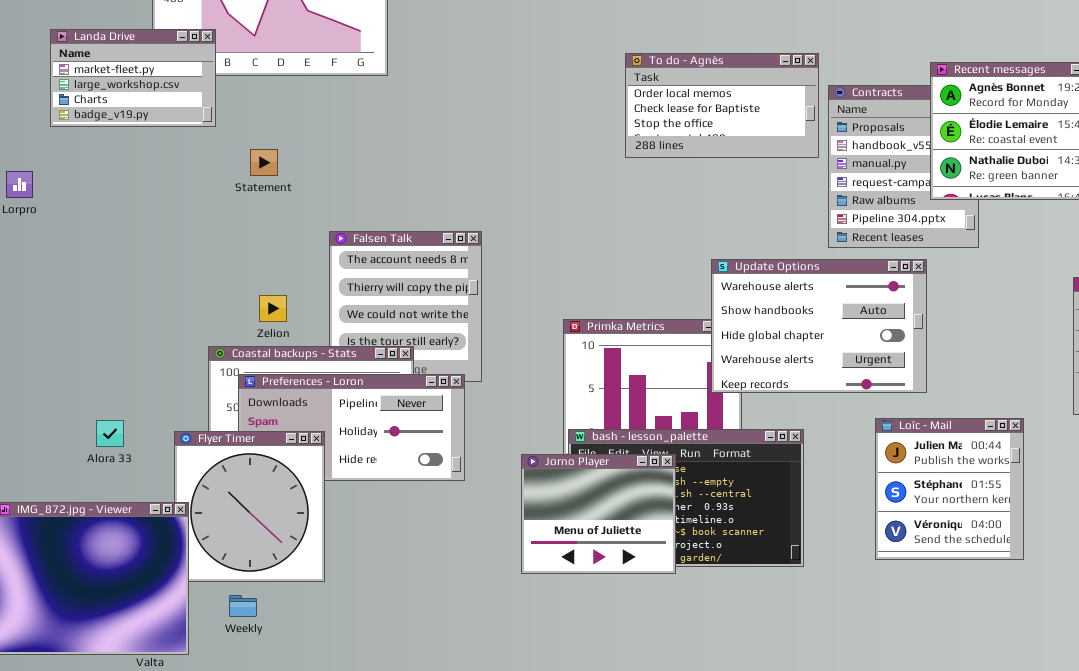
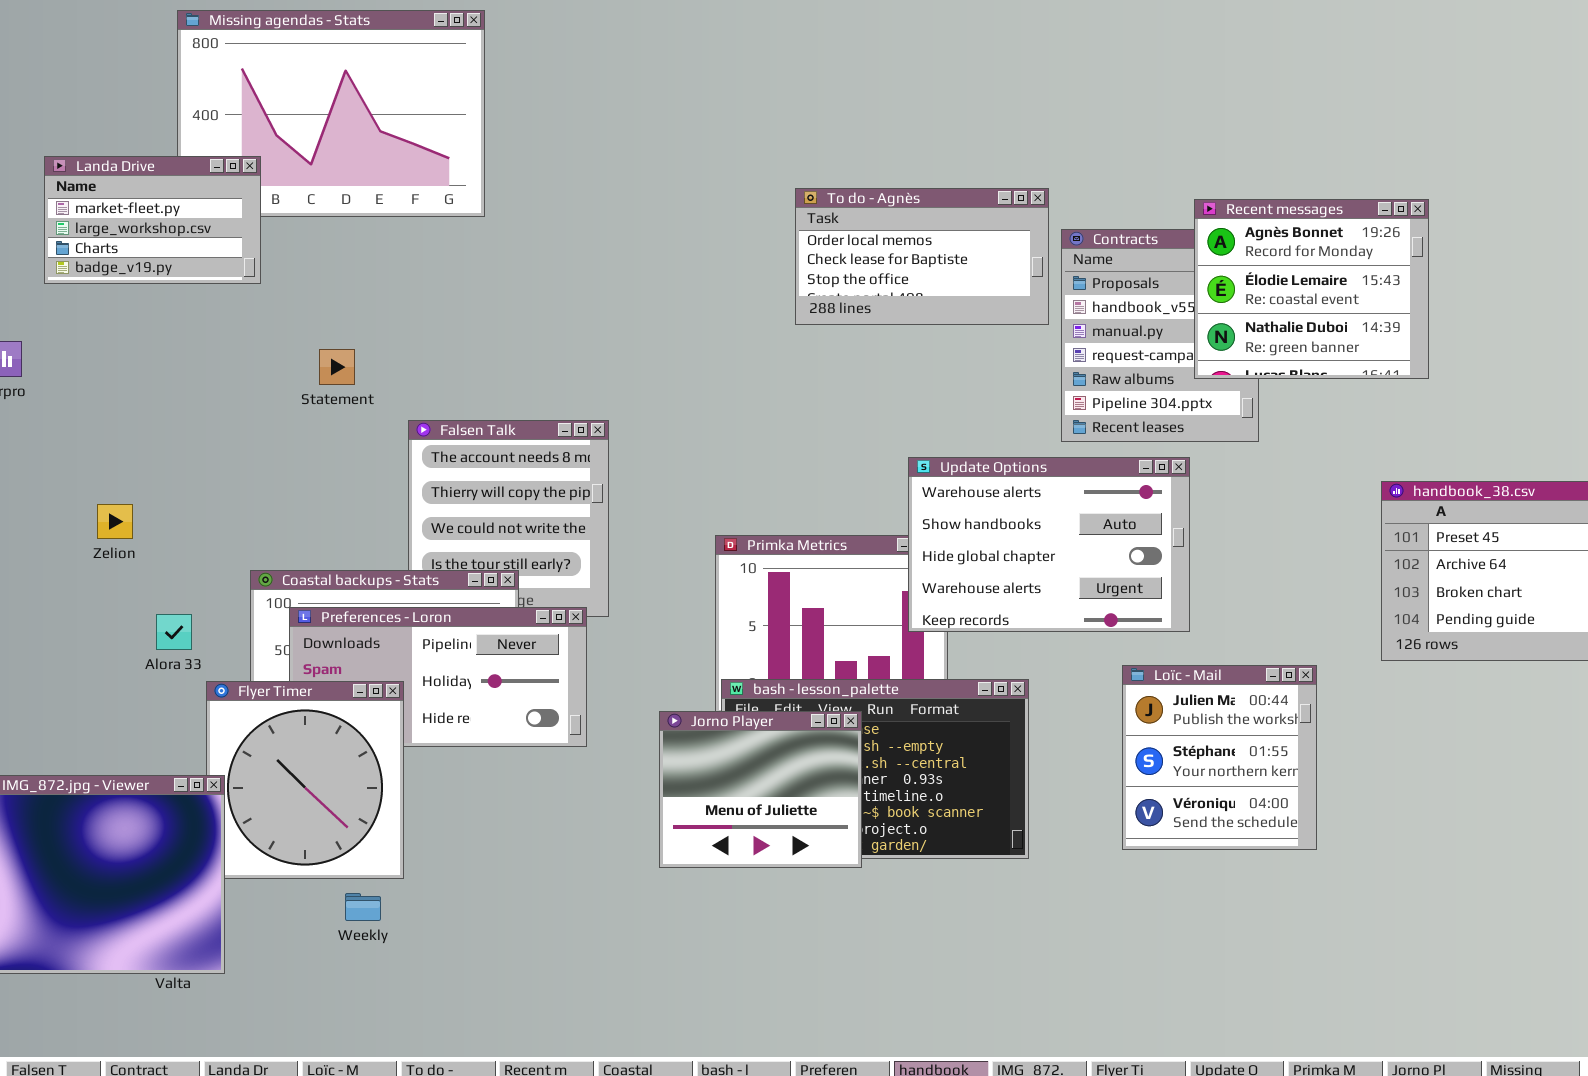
Statement: [250,149,278,176] -> [319,349,355,385], moved
Zelion: [259,295,287,322] -> [97,504,133,539], moved
Alora 33: [96,420,124,447] -> [156,614,192,650], moved
Weekly: [229,595,257,617] -> [345,893,381,921], moved

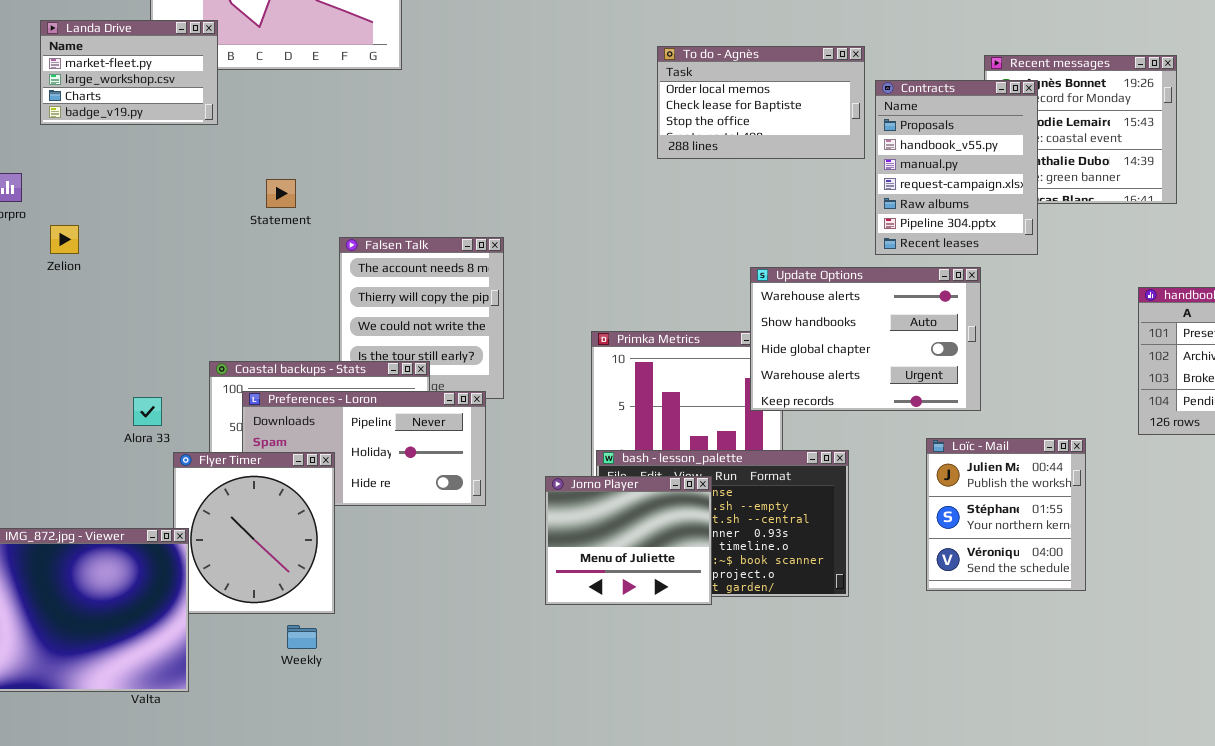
Contracts: [1061,229,1259,442] -> [875,80,1038,255], raised
Zelion: [97,504,133,539] -> [50,225,79,254], moved

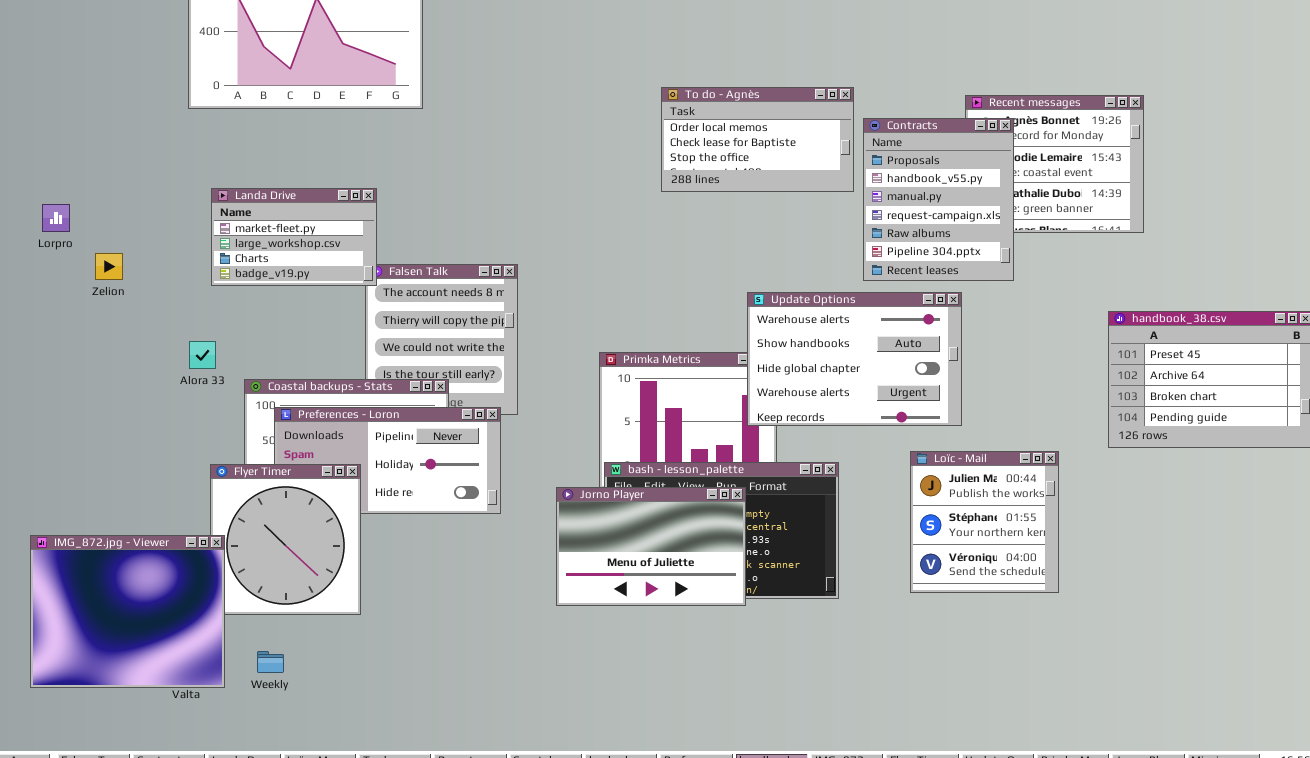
Landa Drive: [40,20,218,125] -> [211,188,377,286], moved
Alora 33: [133,397,162,426] -> [189,341,216,369], moved
Jorno Player: [545,476,712,605] -> [556,487,746,606], resized
Weekly: [287,625,317,649] -> [257,651,284,673], moved

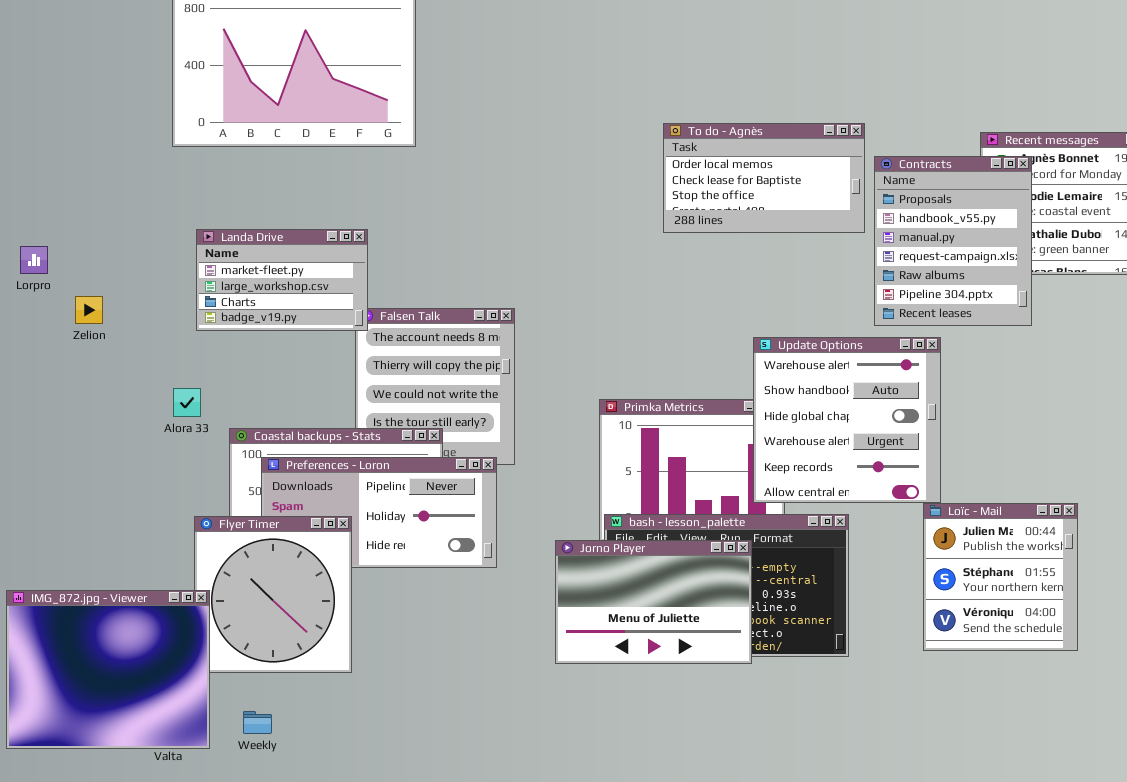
Update Options: [747,292,962,426] -> [753,337,941,503], resized

